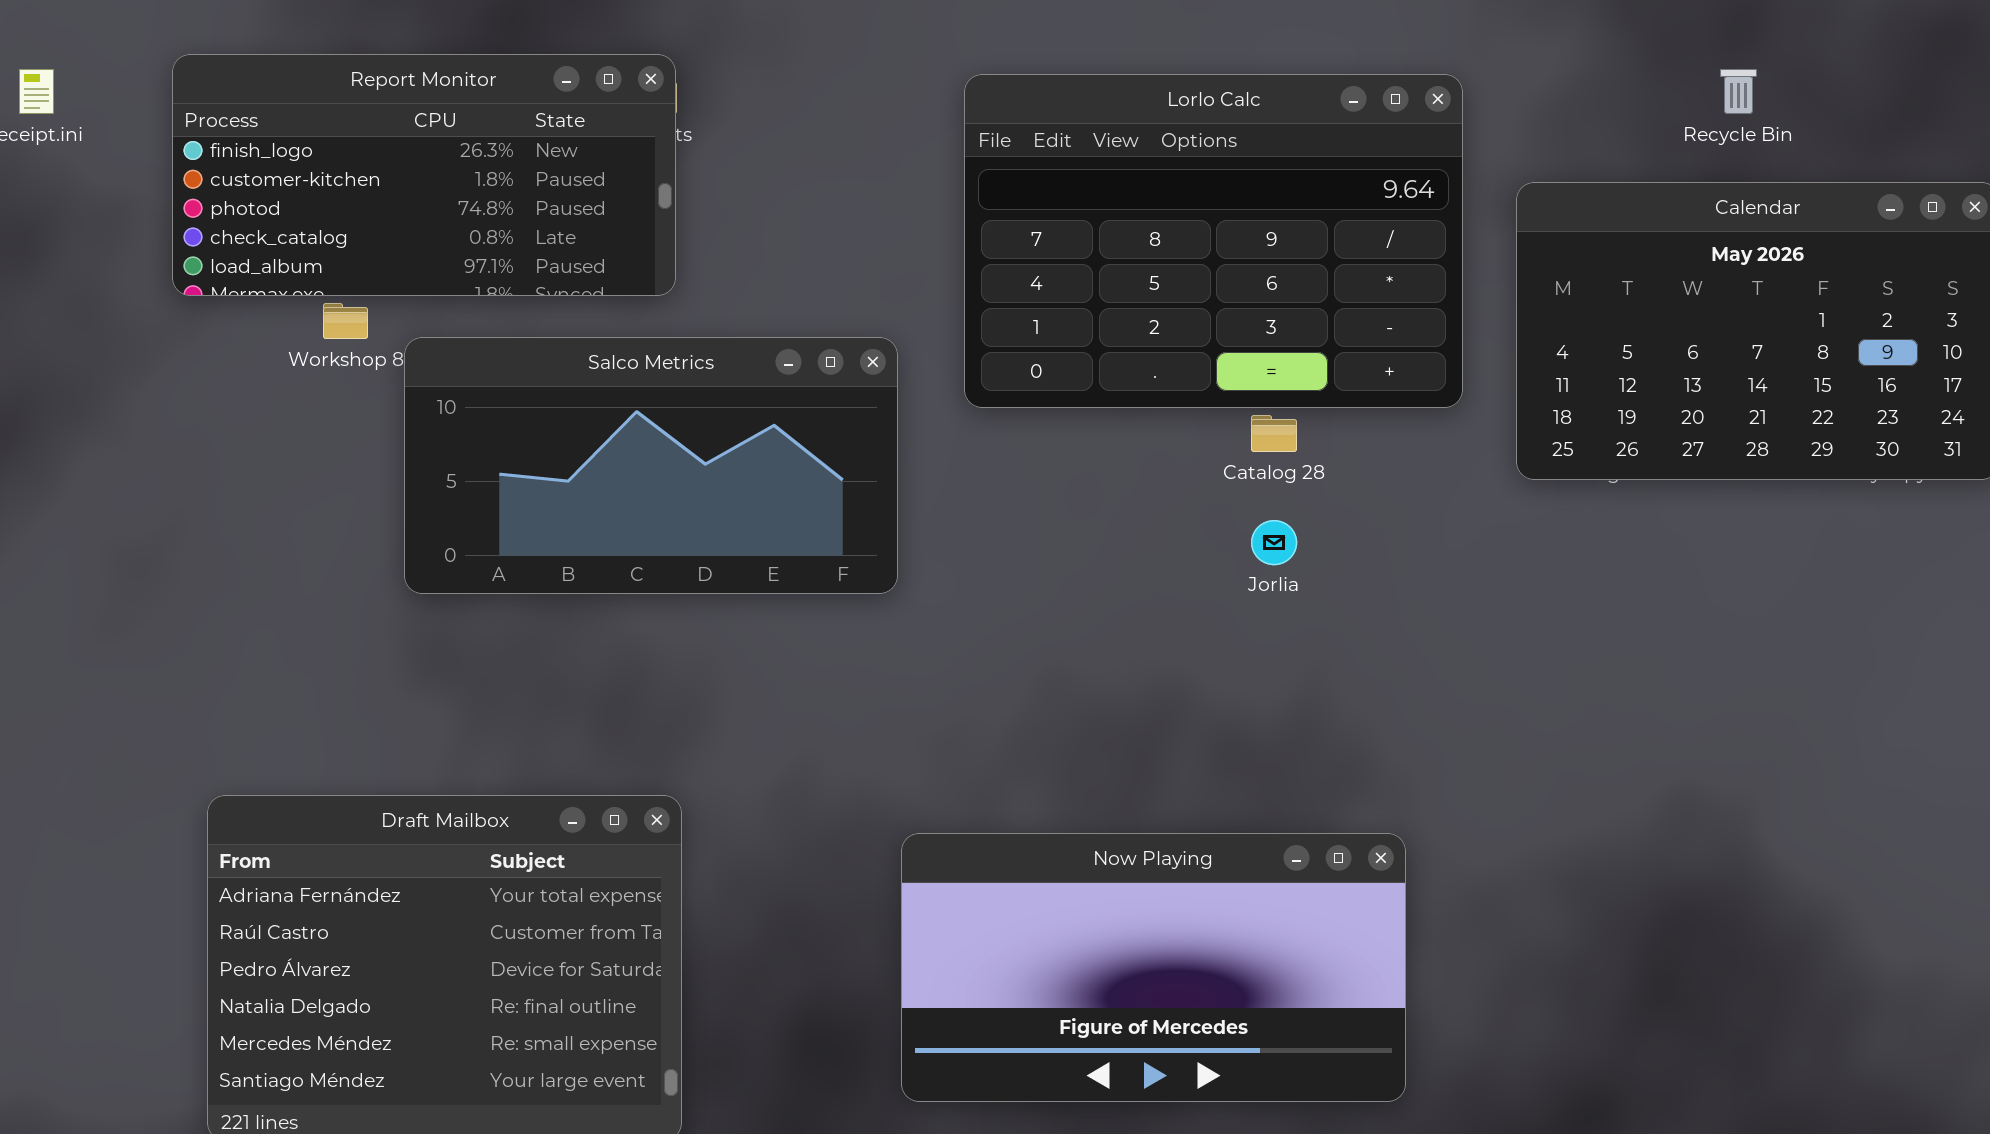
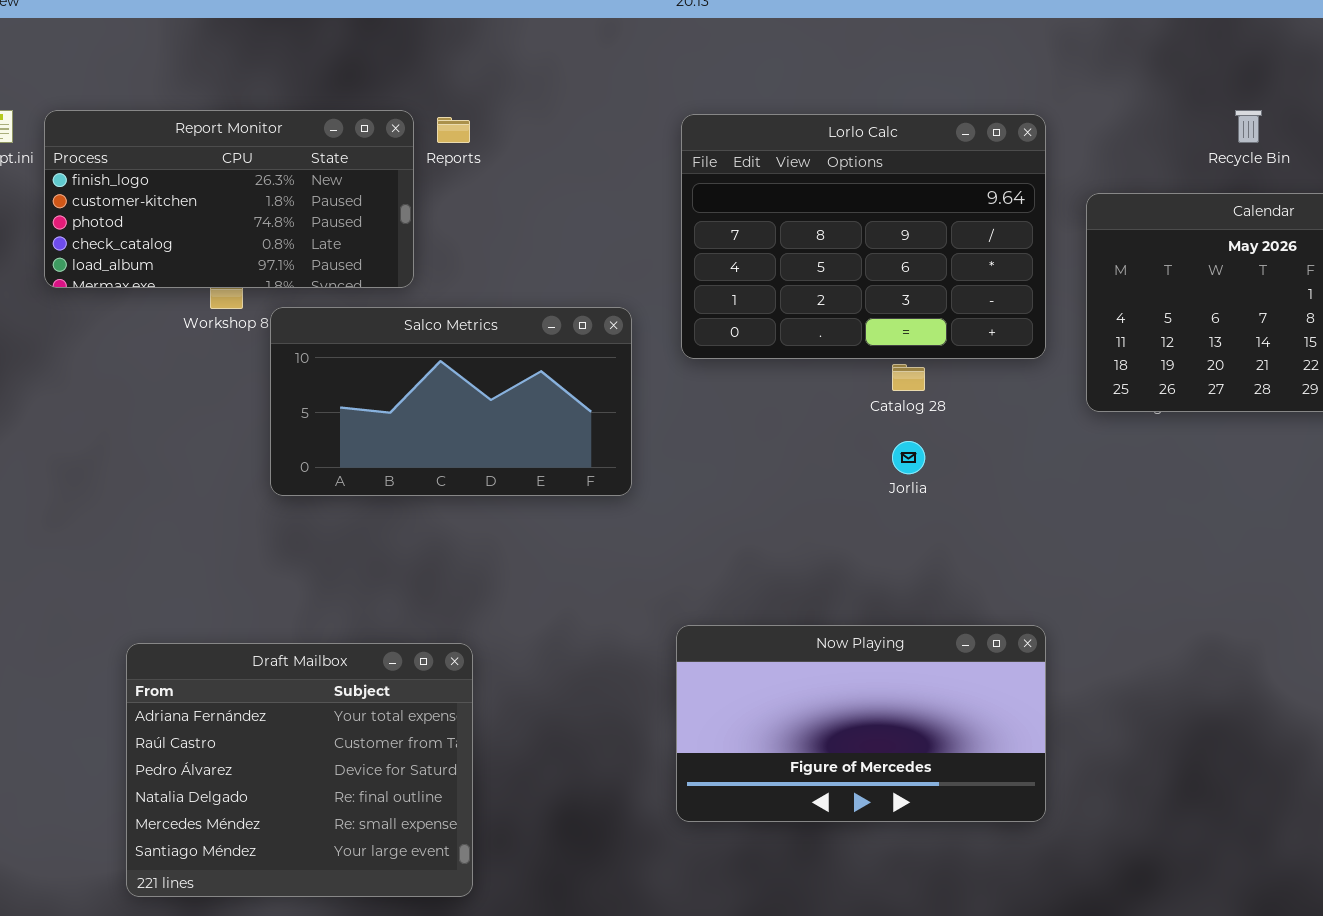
Report Monitor: [172,54,676,296] -> [44,110,414,288], moved
Now Playing: [901,833,1406,1102] -> [676,625,1046,822], moved

